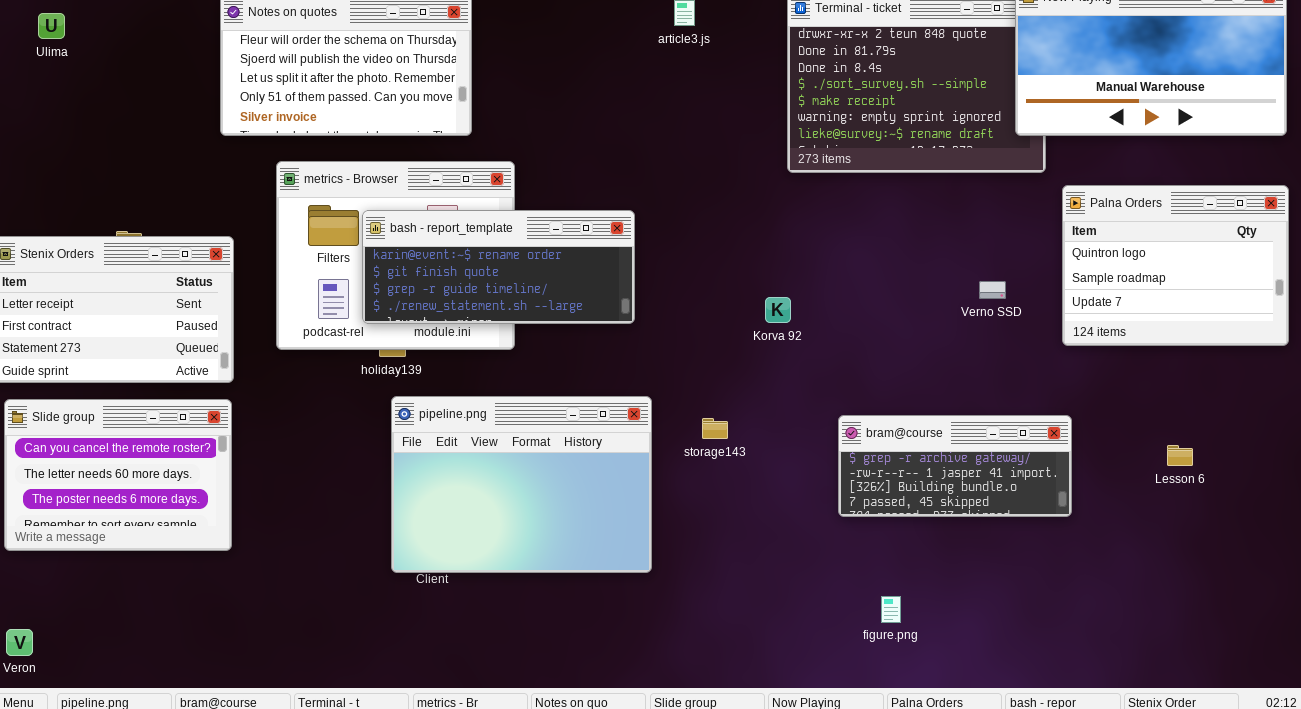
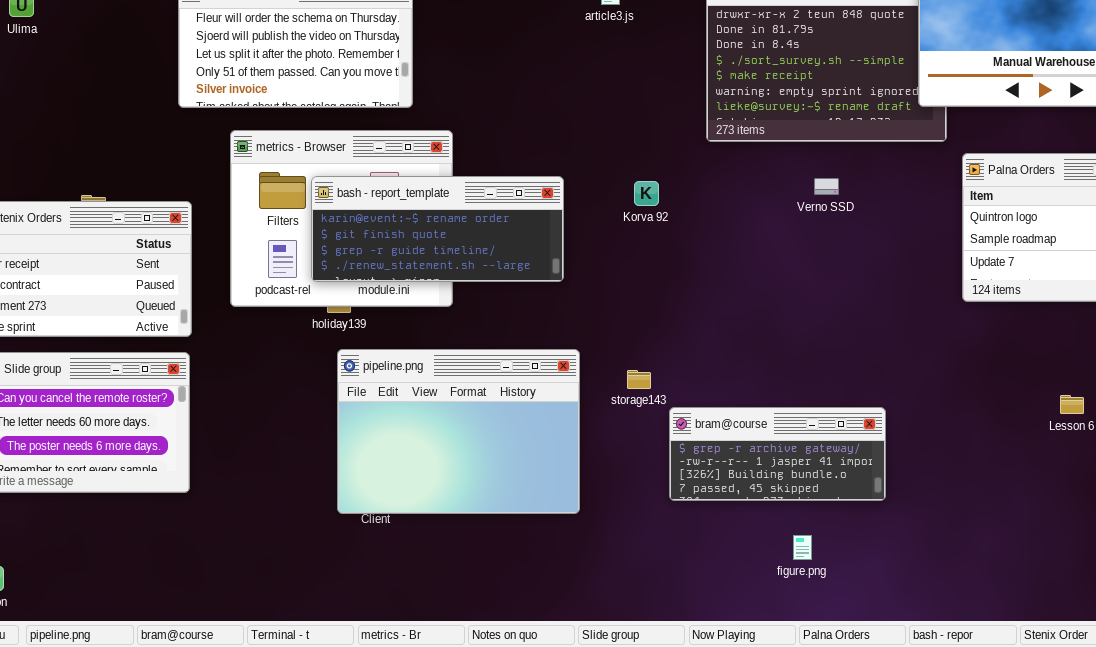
Verno SSD: [979,281,1006,299] -> [814,178,839,195], moved
Korva 92: [765,297,791,323] -> [634,181,659,206], moved
bram@course: [838,415,1072,517] -> [669,407,886,501], moved

